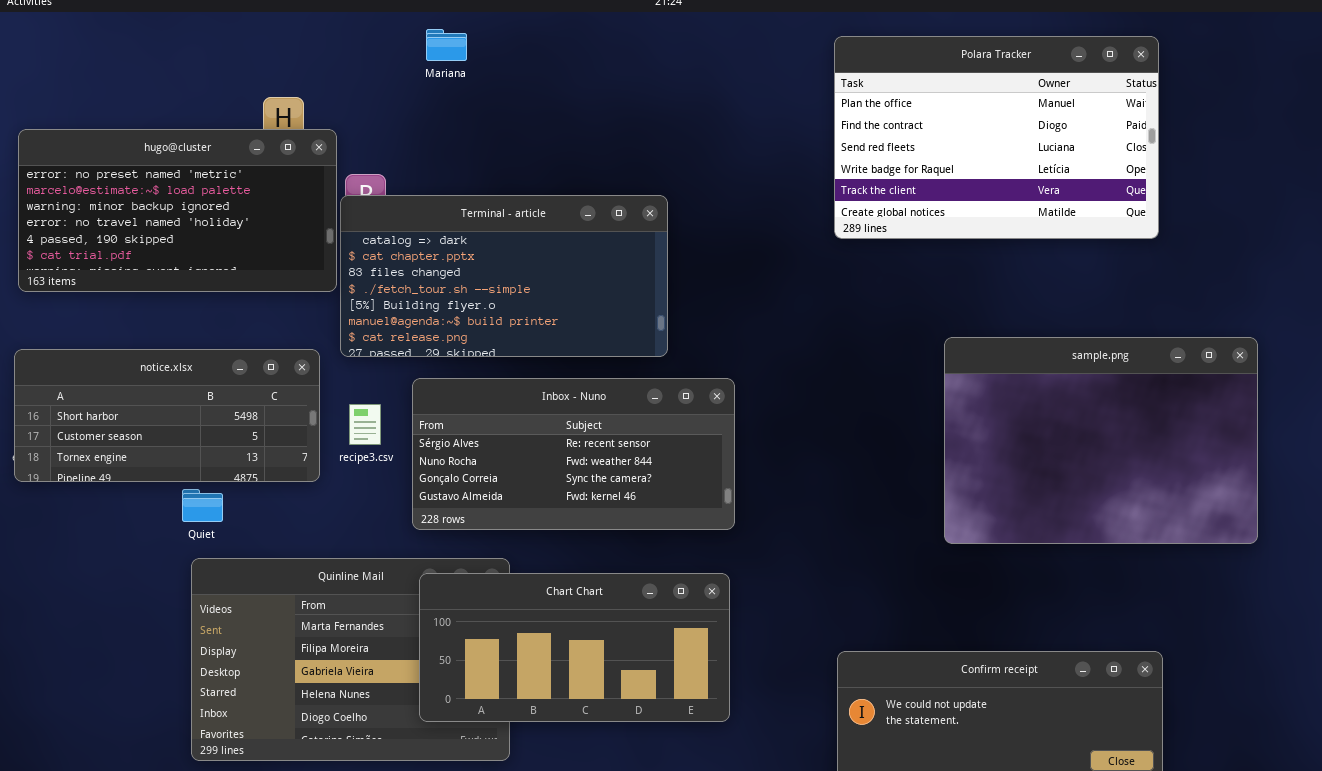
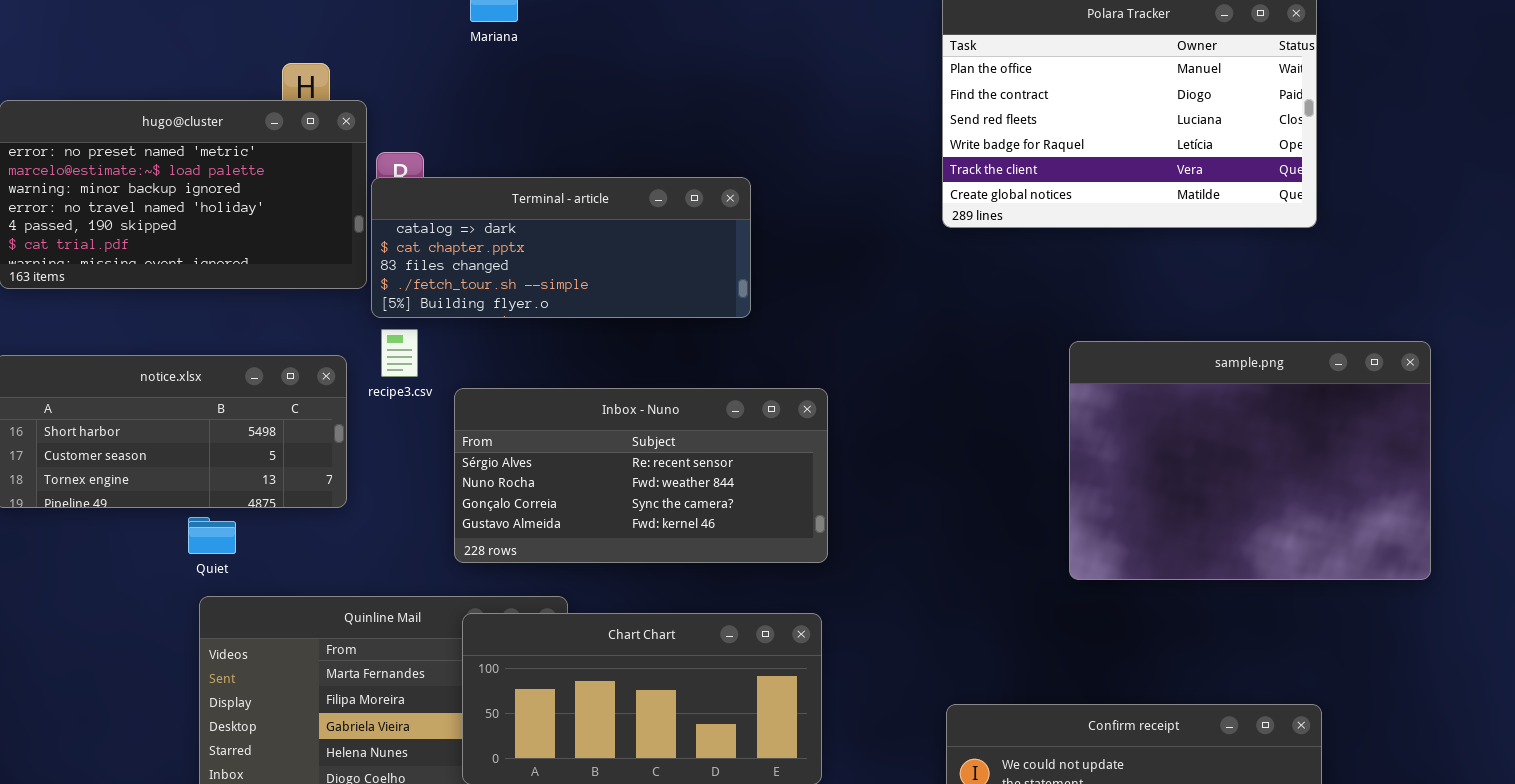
Terminal - article: [340,195,668,357] -> [371,177,751,318], resized
recipe3.csv: [349,404,381,445] -> [381,329,418,377], moved

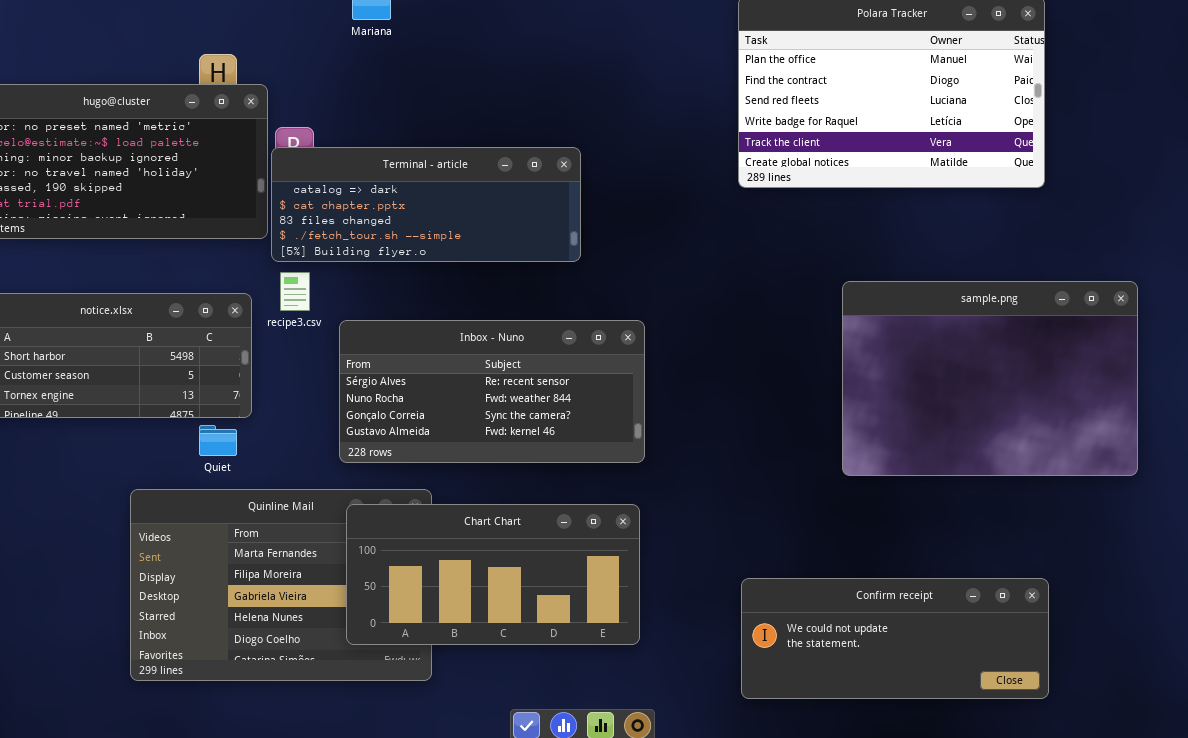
Quiet: [188,517,236,554] -> [199,425,237,456], moved

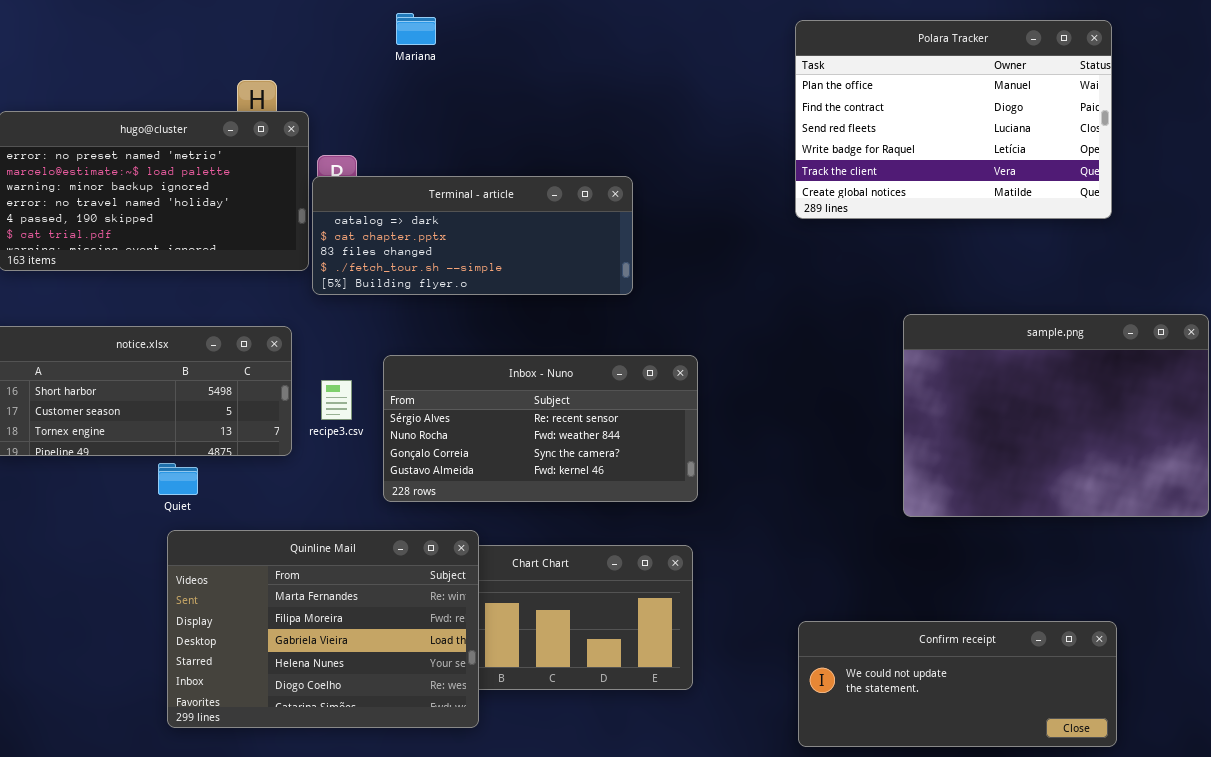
recipe3.csv: [280,272,310,311] -> [321,380,352,420], moved
Quiet: [199,425,237,456] -> [158,463,198,495], moved
Quinline Mail: [130,489,432,681] -> [167,530,479,728], raised

